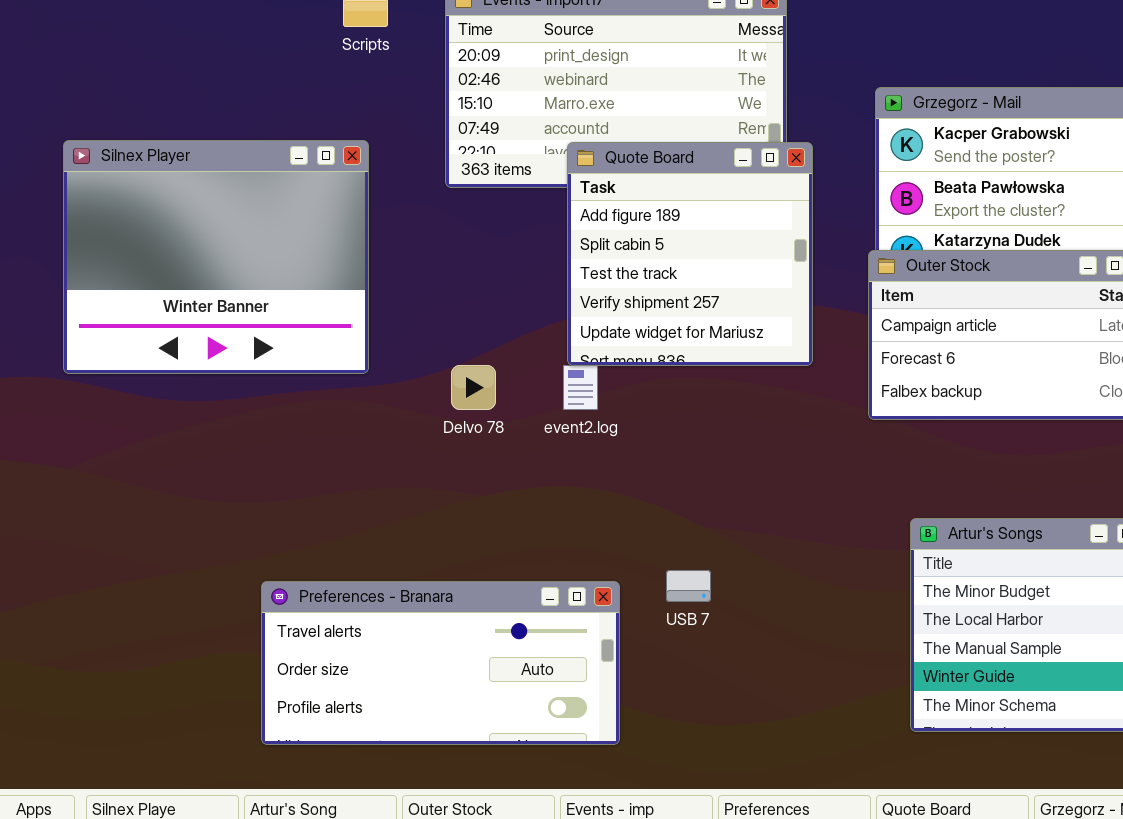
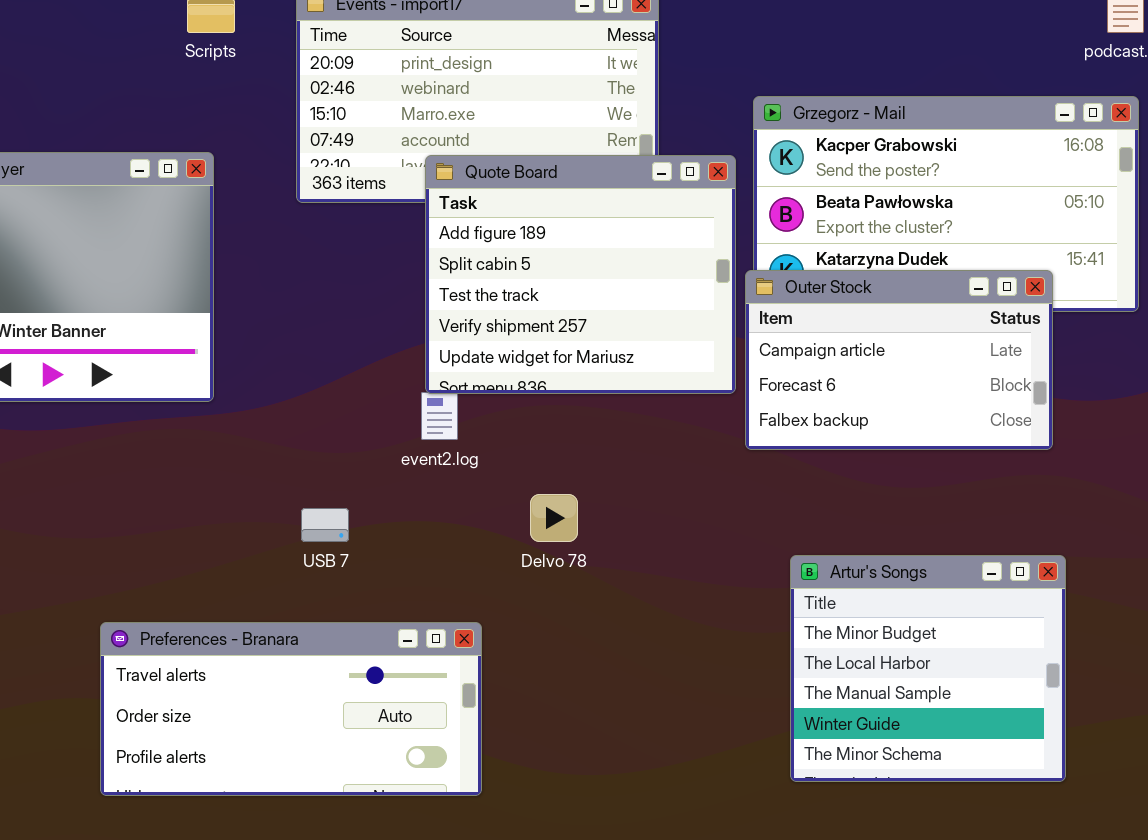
Quote Board: [567,142,813,366] -> [425,155,736,394], resized
Delvo 78: [451,365,496,410] -> [530,494,578,542], moved
USB 7: [666,570,711,602] -> [301,508,349,542], moved

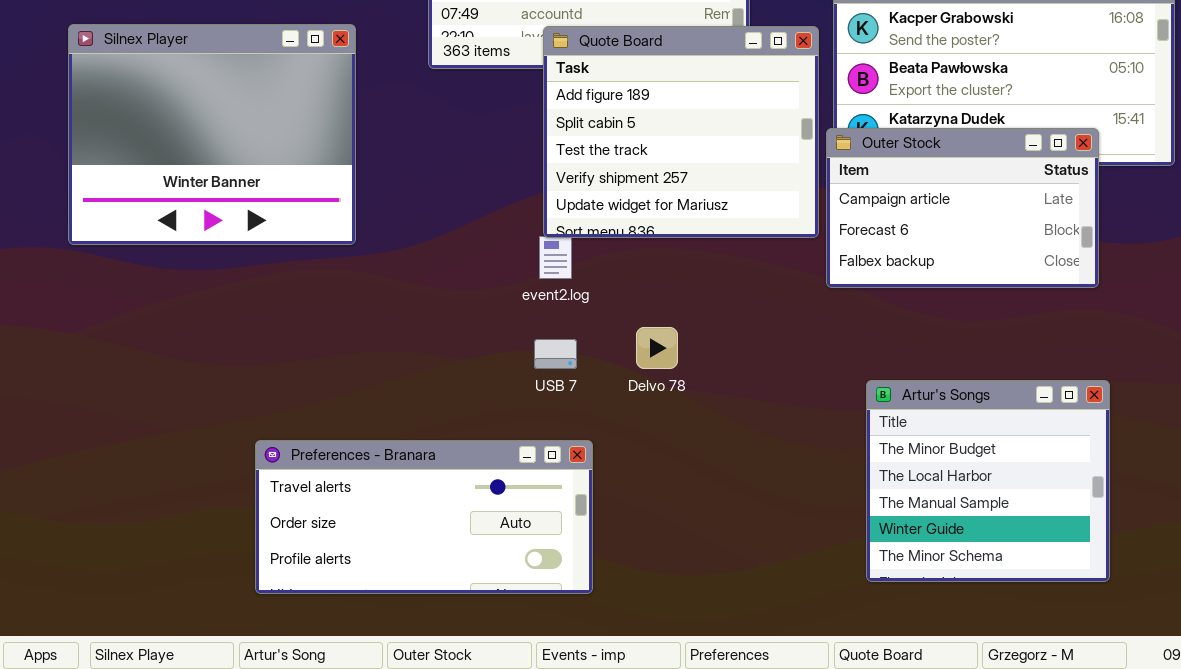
USB 7: [301,508,349,542] -> [534,339,577,369], moved

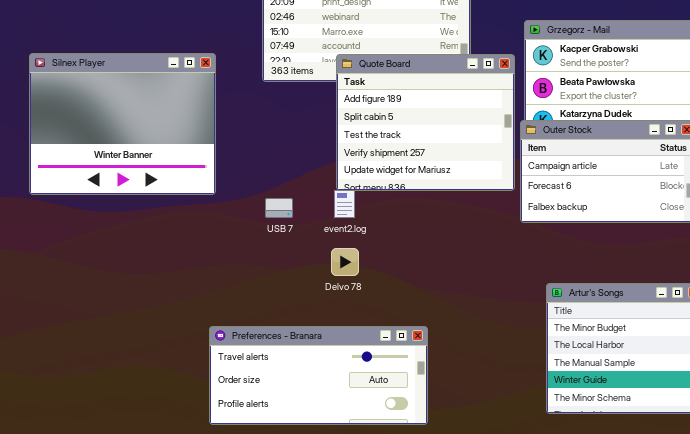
Delvo 78: [636,327,678,369] -> [331,248,359,276], moved
USB 7: [534,339,577,369] -> [265,198,293,218], moved
Preferences - Branara: [255,440,593,594] -> [209,326,428,425], moved

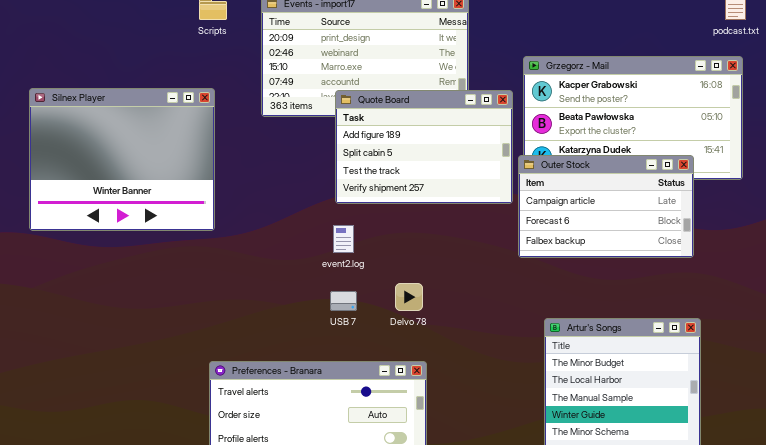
Quote Board: [336,54,515,191] -> [335,90,513,204], resized
USB 7: [265,198,293,218] -> [330,291,357,311], moved
Delvo 78: [331,248,359,276] -> [395,283,423,311], moved

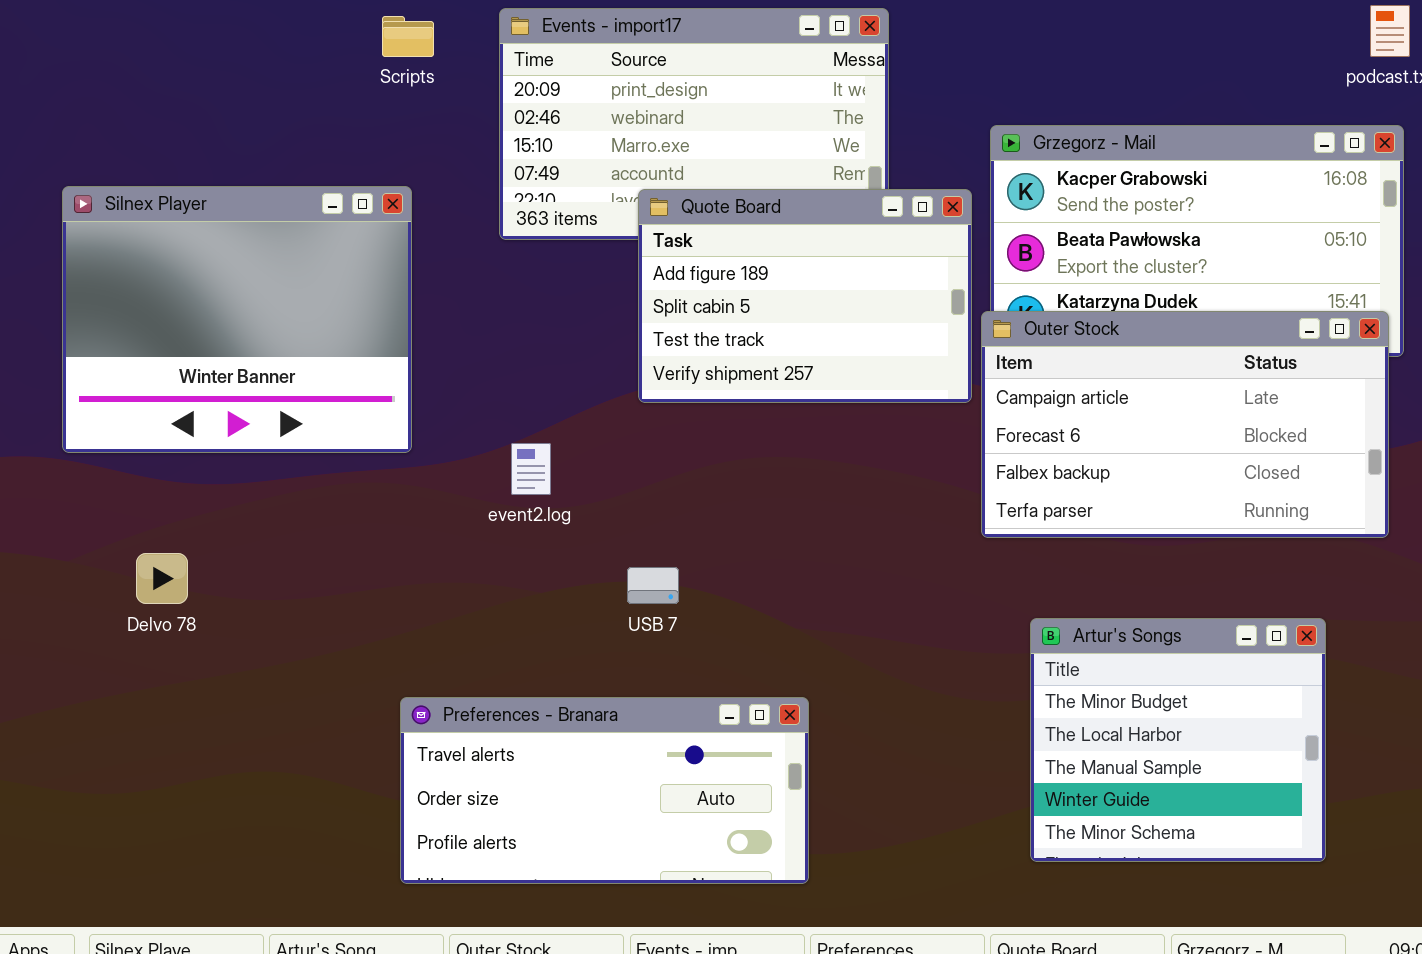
Outer Stock: [518,155,694,258] -> [981,311,1389,538], resized
event2.log: [333,225,354,253] -> [511,443,551,495], moved
Delvo 78: [395,283,423,311] -> [136,553,188,604], moved

